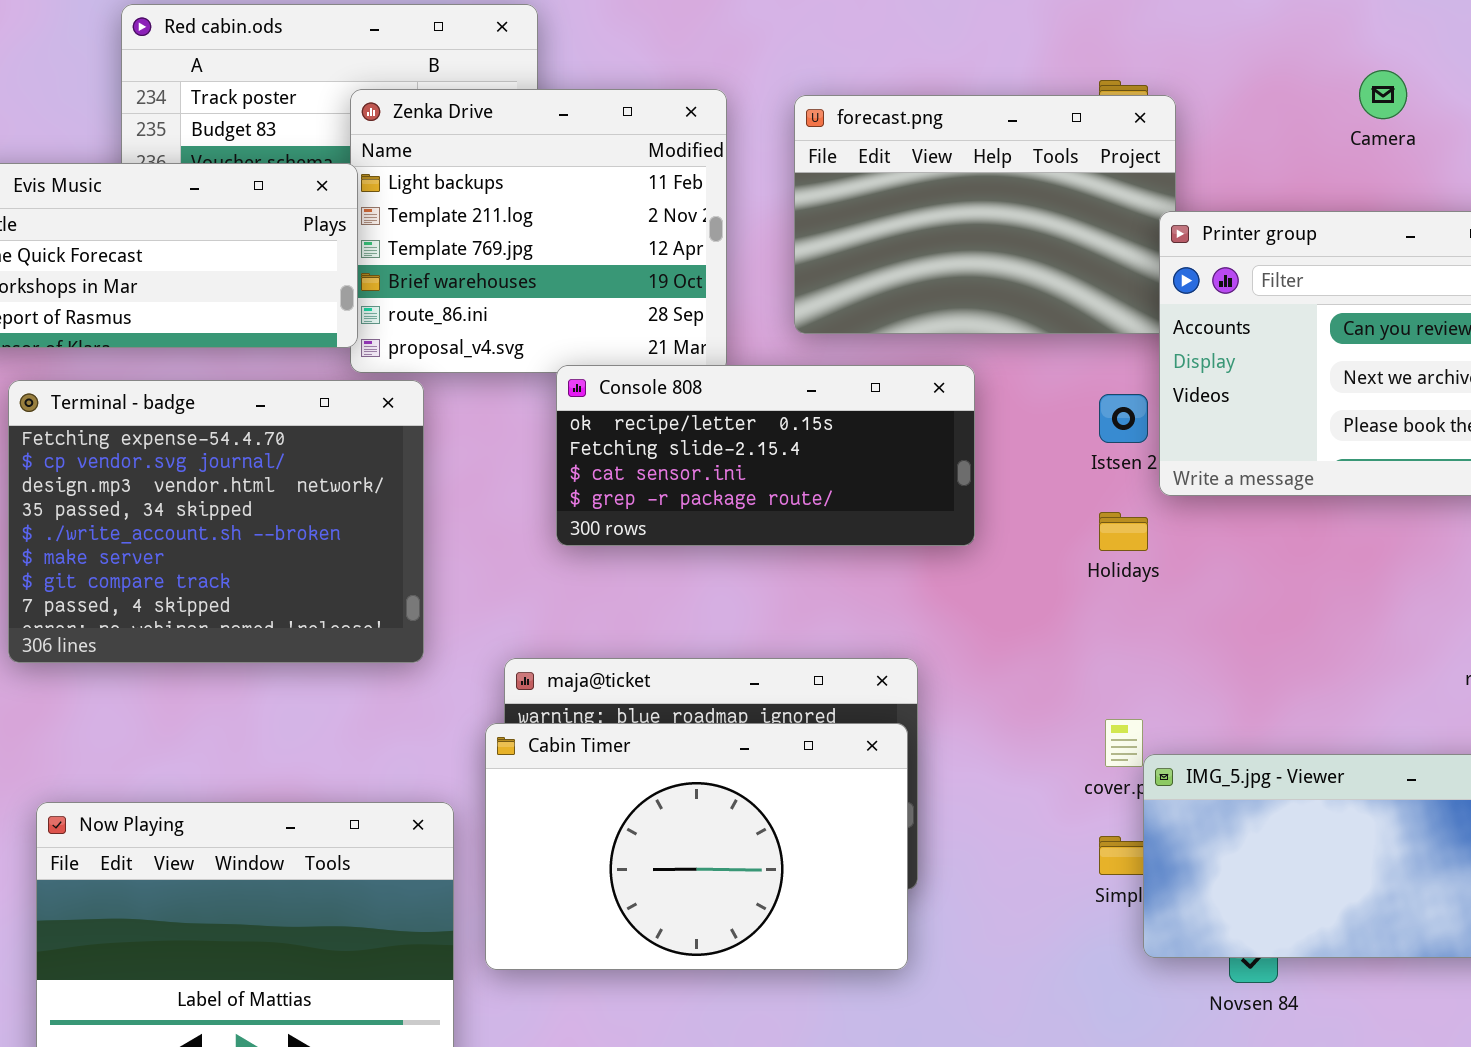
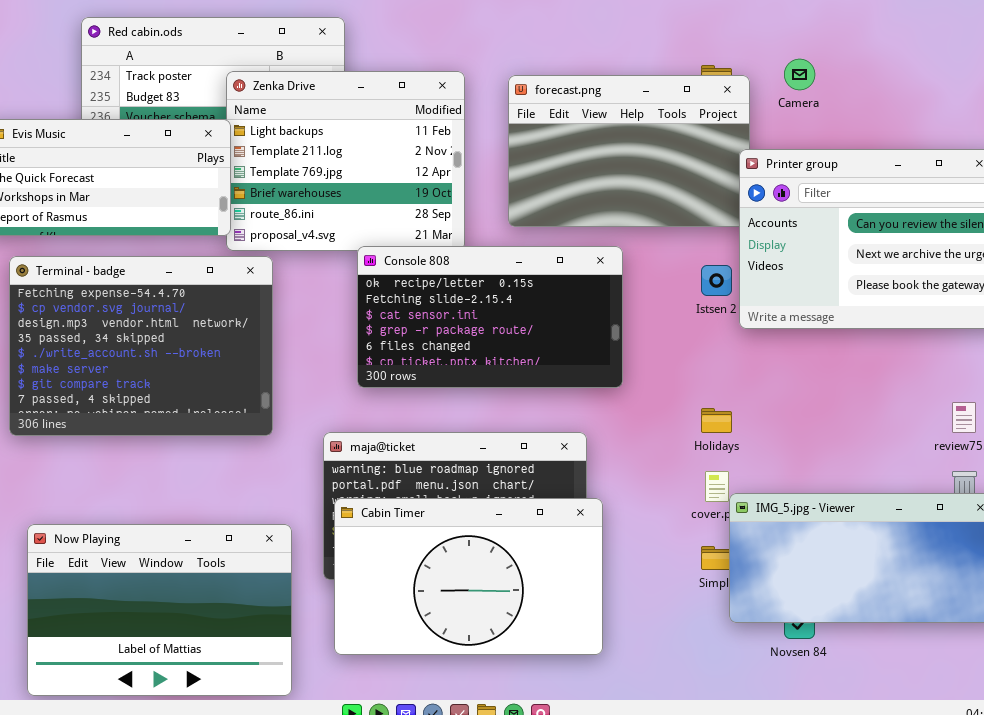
Camera: [1359,70,1407,119] -> [784,59,815,90], moved
Console 808: [556,365,975,546] -> [357,246,623,388], resized
Holidays: [1099,512,1148,551] -> [701,408,732,433], moved
Cabin Timer: [485,723,908,970] -> [334,498,603,655], moved

